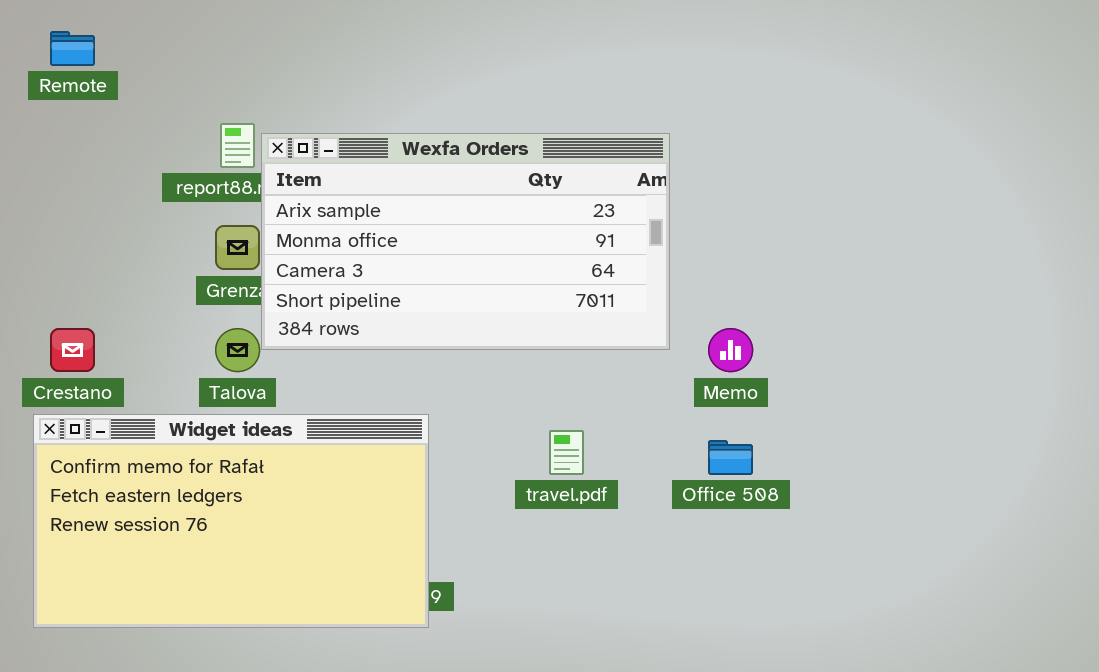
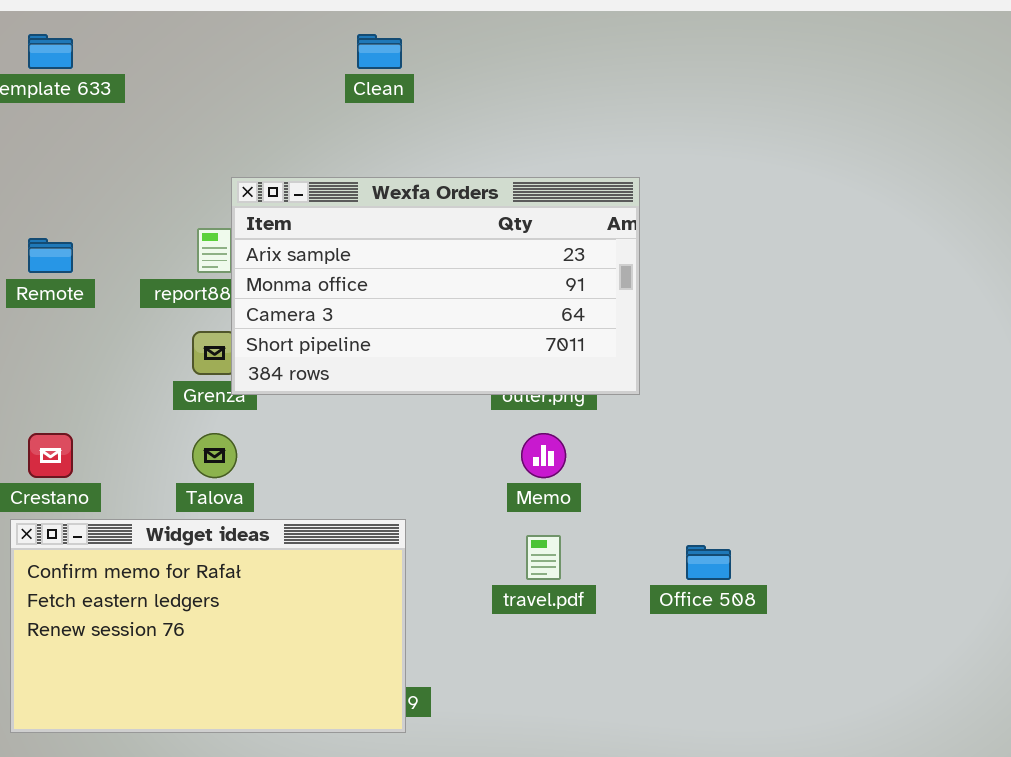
Remote: [50,31,95,66] -> [28,238,73,273], moved
Wexfa Orders: [261,133,670,350] -> [231,177,640,395], moved
Memo: [708,328,753,372] -> [521,433,566,478], moved

